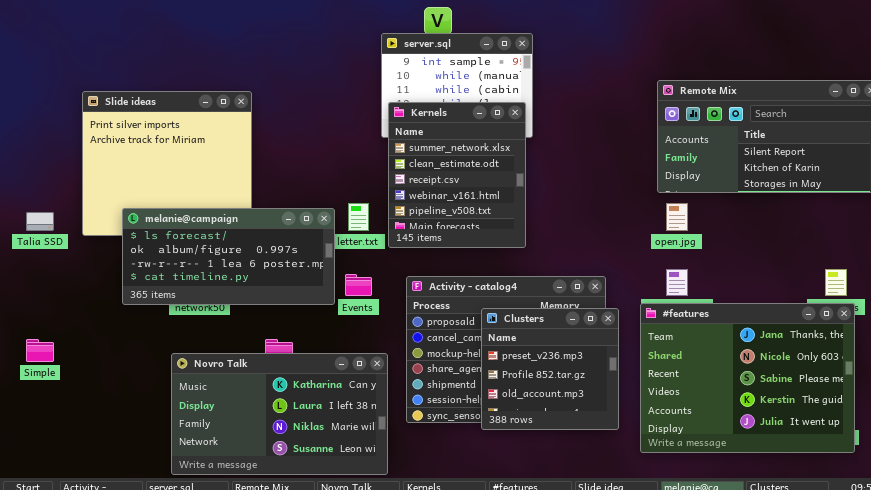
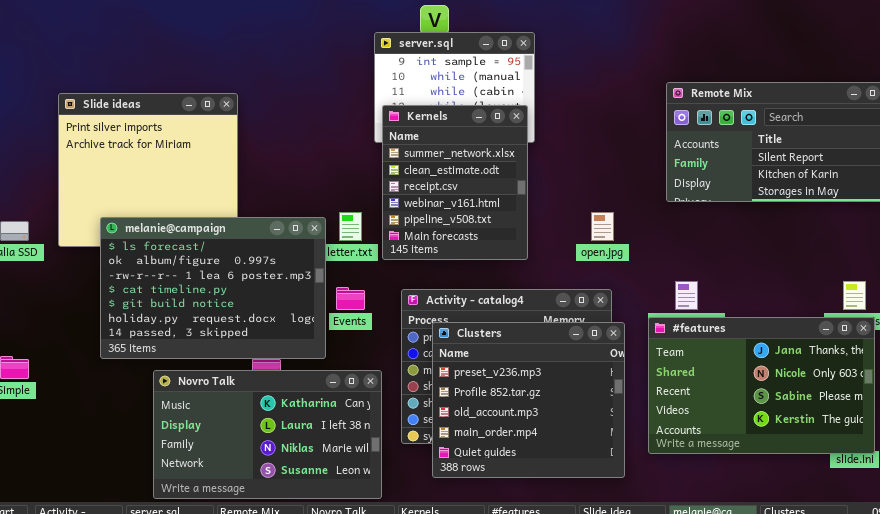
open.jpg: [666,203,688,231] -> [591,212,614,241], moved
melanie@campaign: [122,208,335,305] -> [100,217,326,359], resized
#features: [640,303,855,453] -> [648,317,875,454], resized
Clusters: [481,308,619,430] -> [432,322,625,478], resized

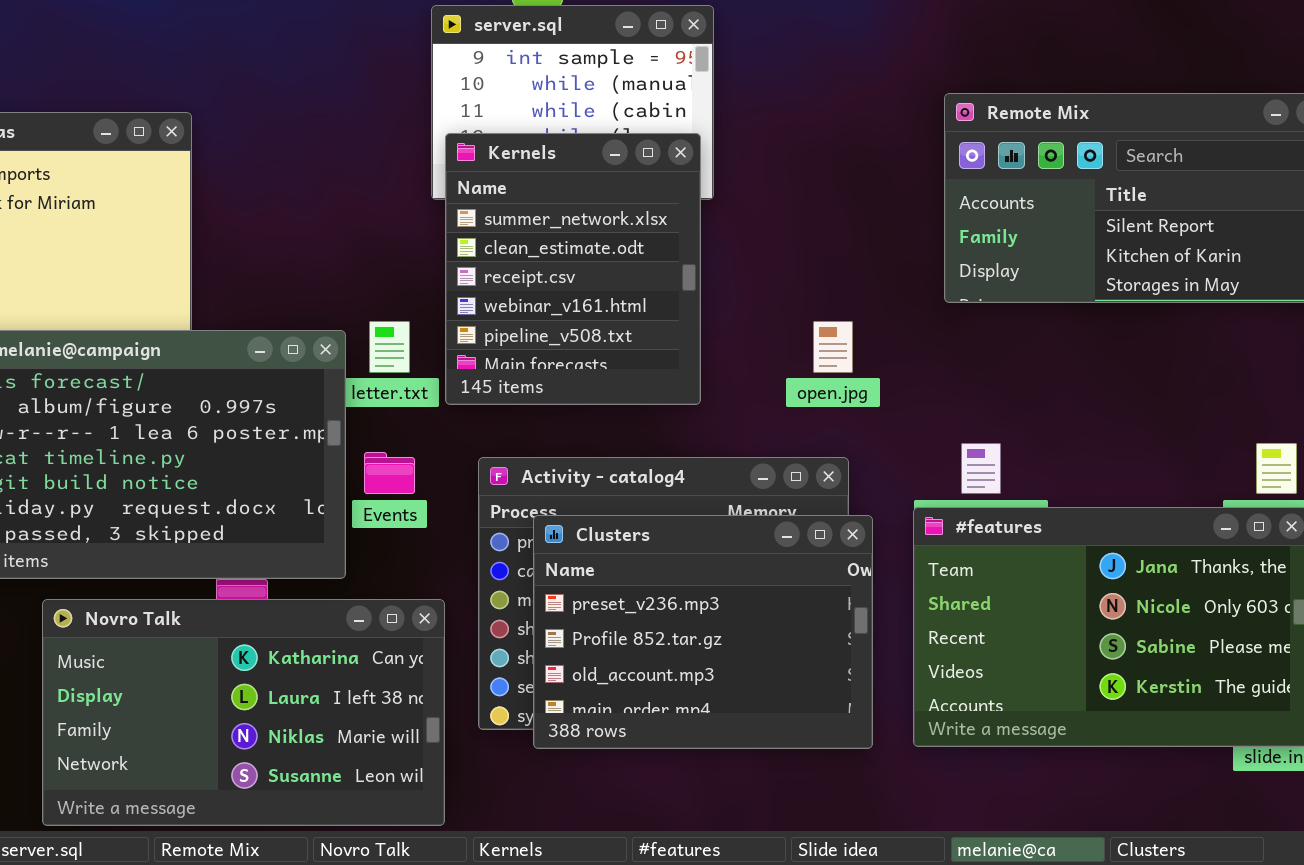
Clusters: [432,322,625,478] -> [533,515,873,749], resized

